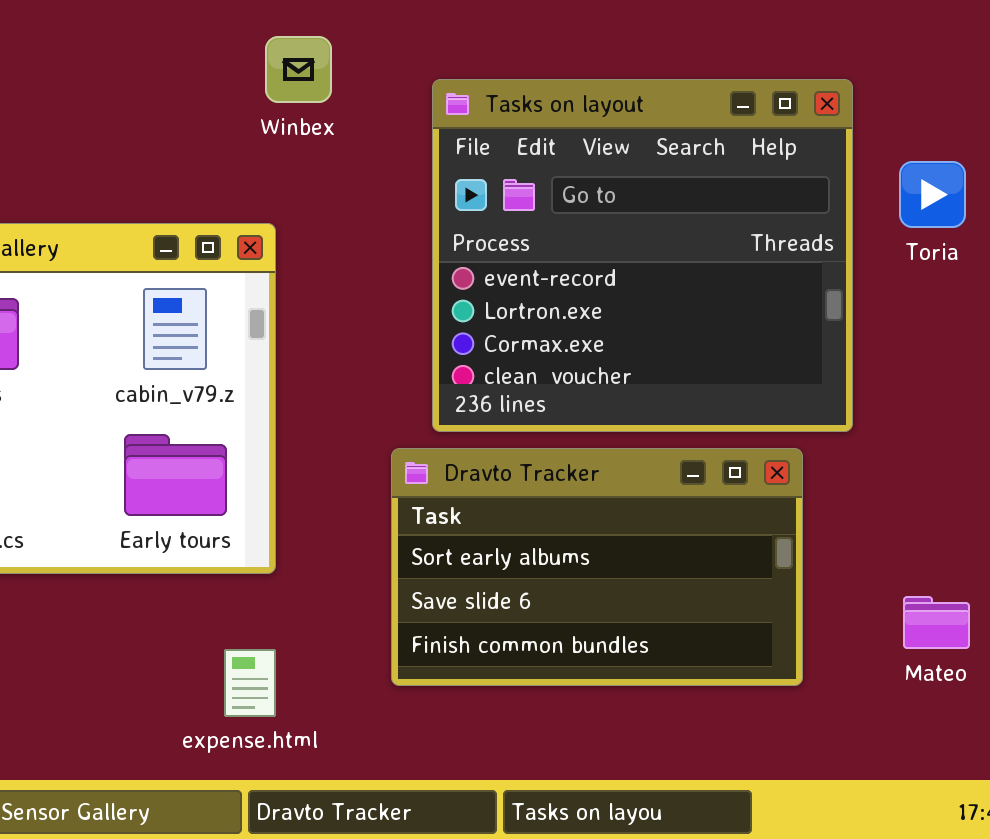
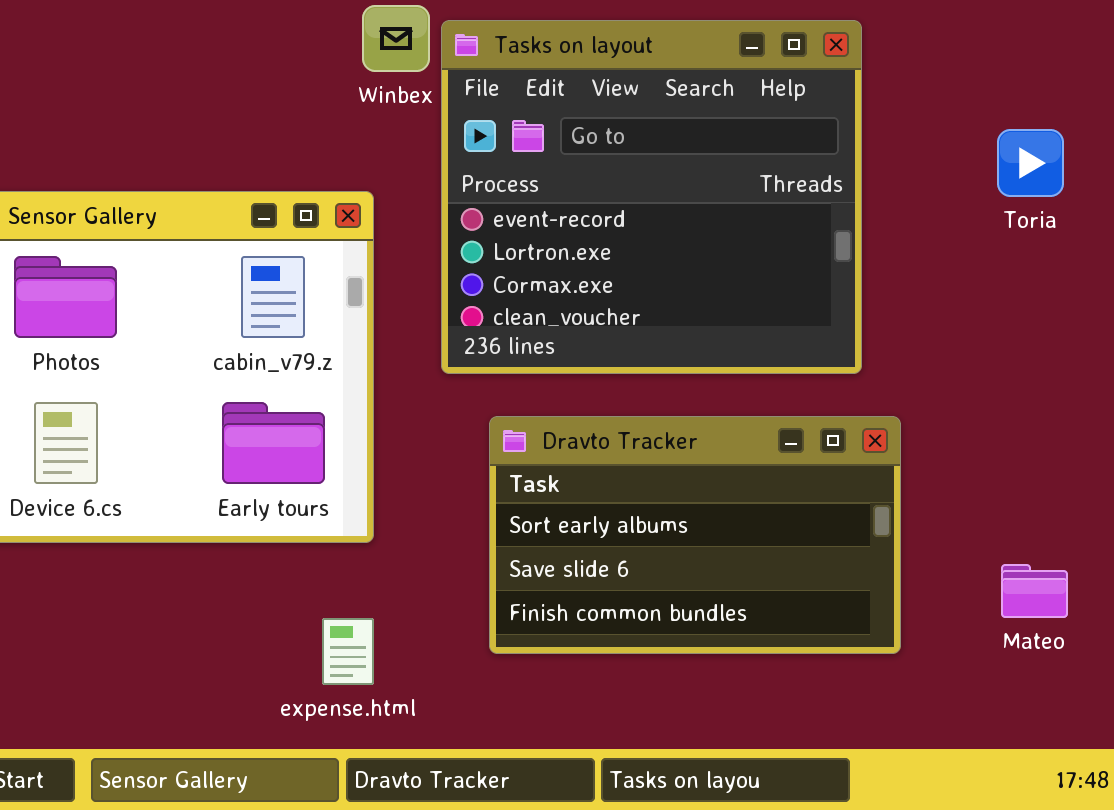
Tasks on layout: [432,79,853,432] -> [441,20,862,374], moved

